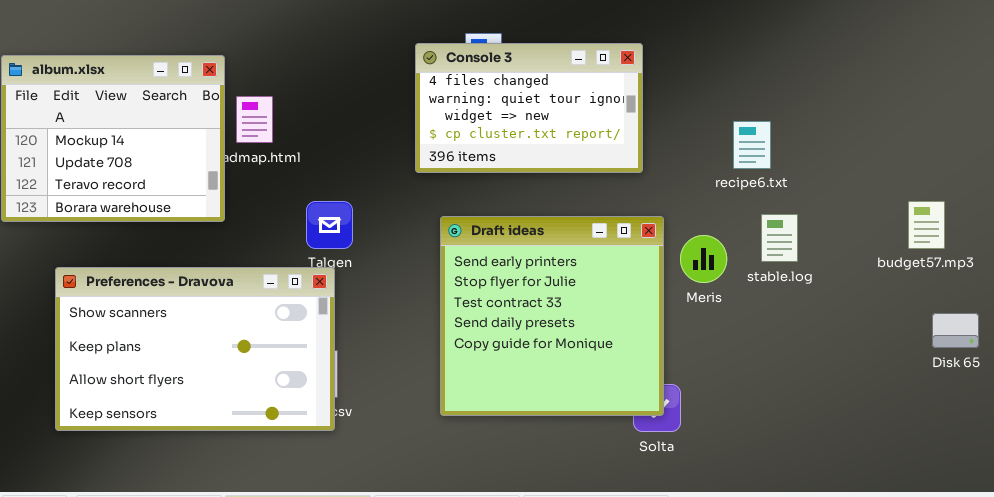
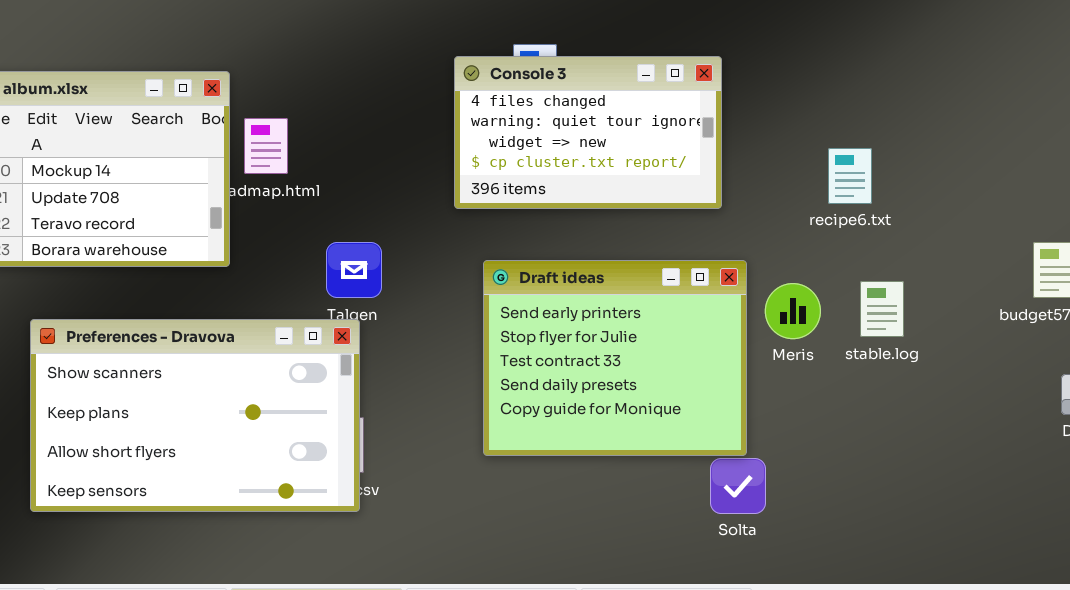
stable.log: [761,214,798,262] -> [860,281,904,337], moved
Draft ideas: [440,216,664,416] -> [483,260,747,456], resized

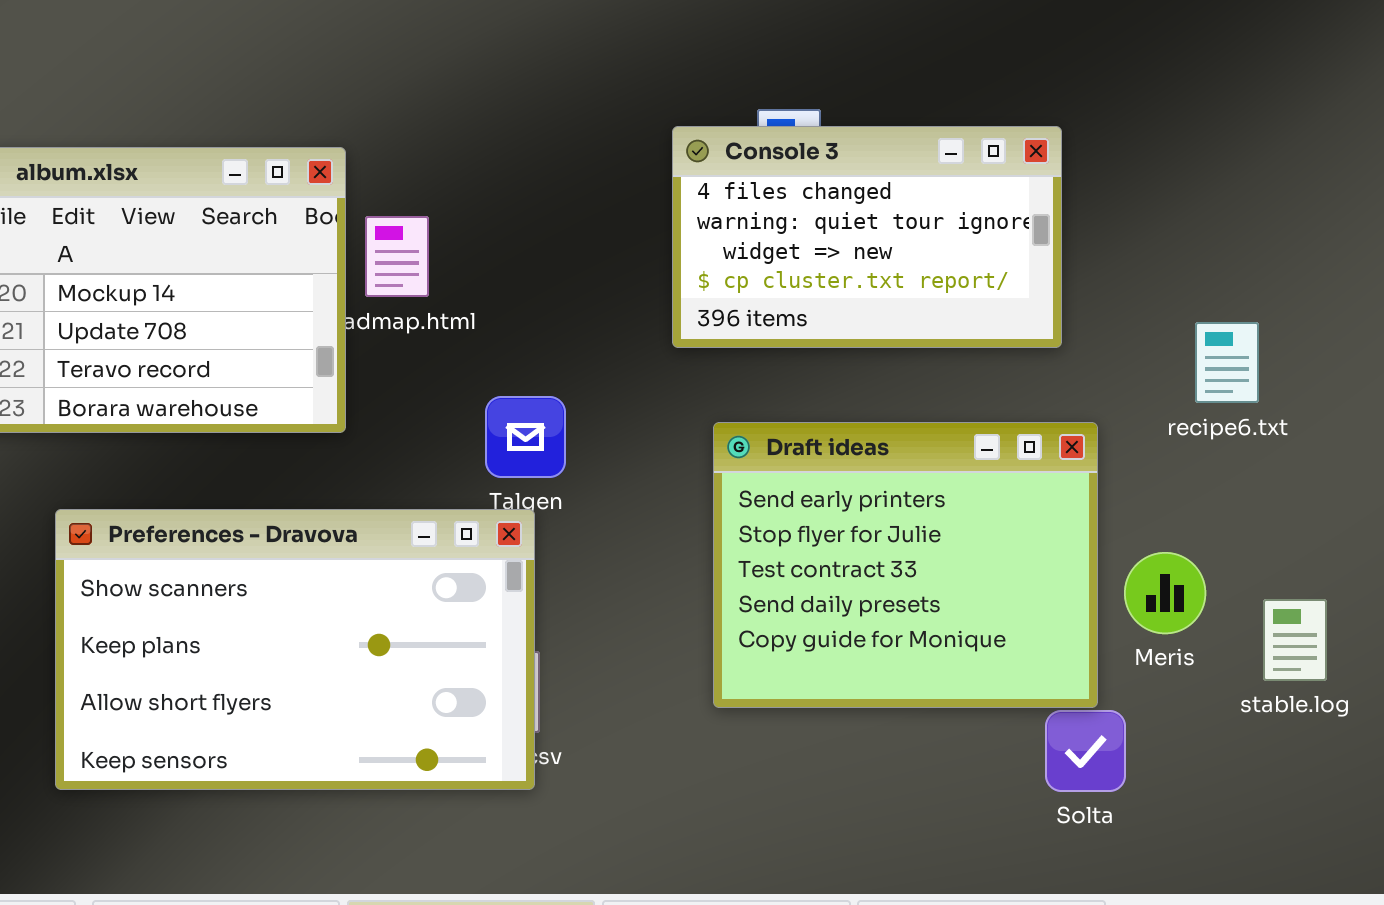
recipe6.txt: [828,148,872,204] -> [1195,322,1259,403], moved
stable.log: [860,281,904,337] -> [1263,599,1327,681], moved
Meris: [765,283,821,339] -> [1124,552,1206,634], moved

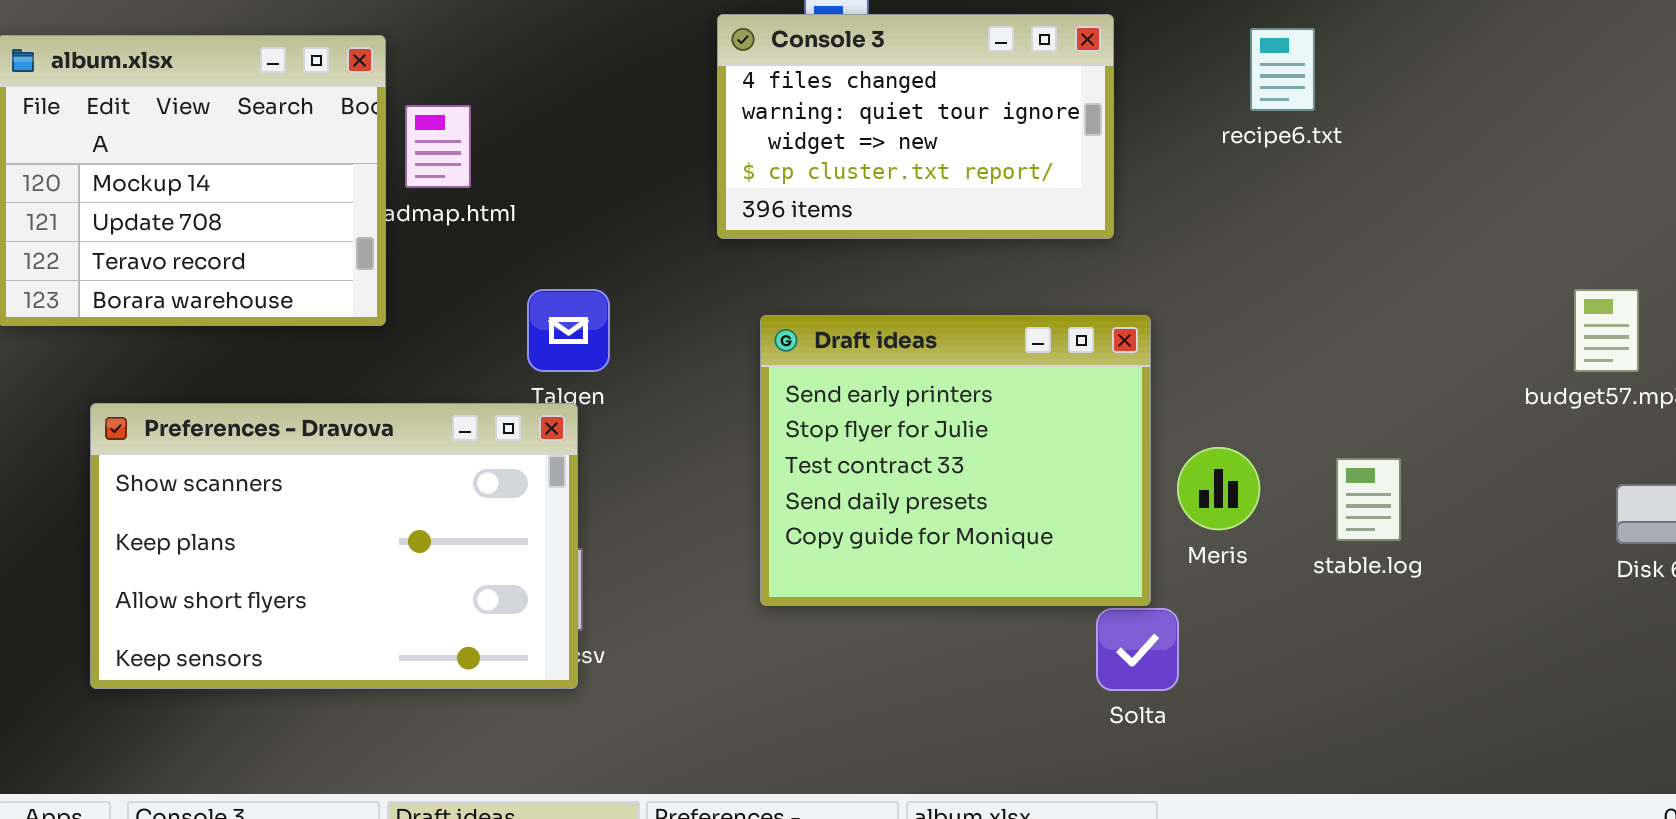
recipe6.txt: [1195,322,1259,403] -> [1250,28,1315,111], moved
stable.log: [1263,599,1327,681] -> [1336,458,1401,541], moved

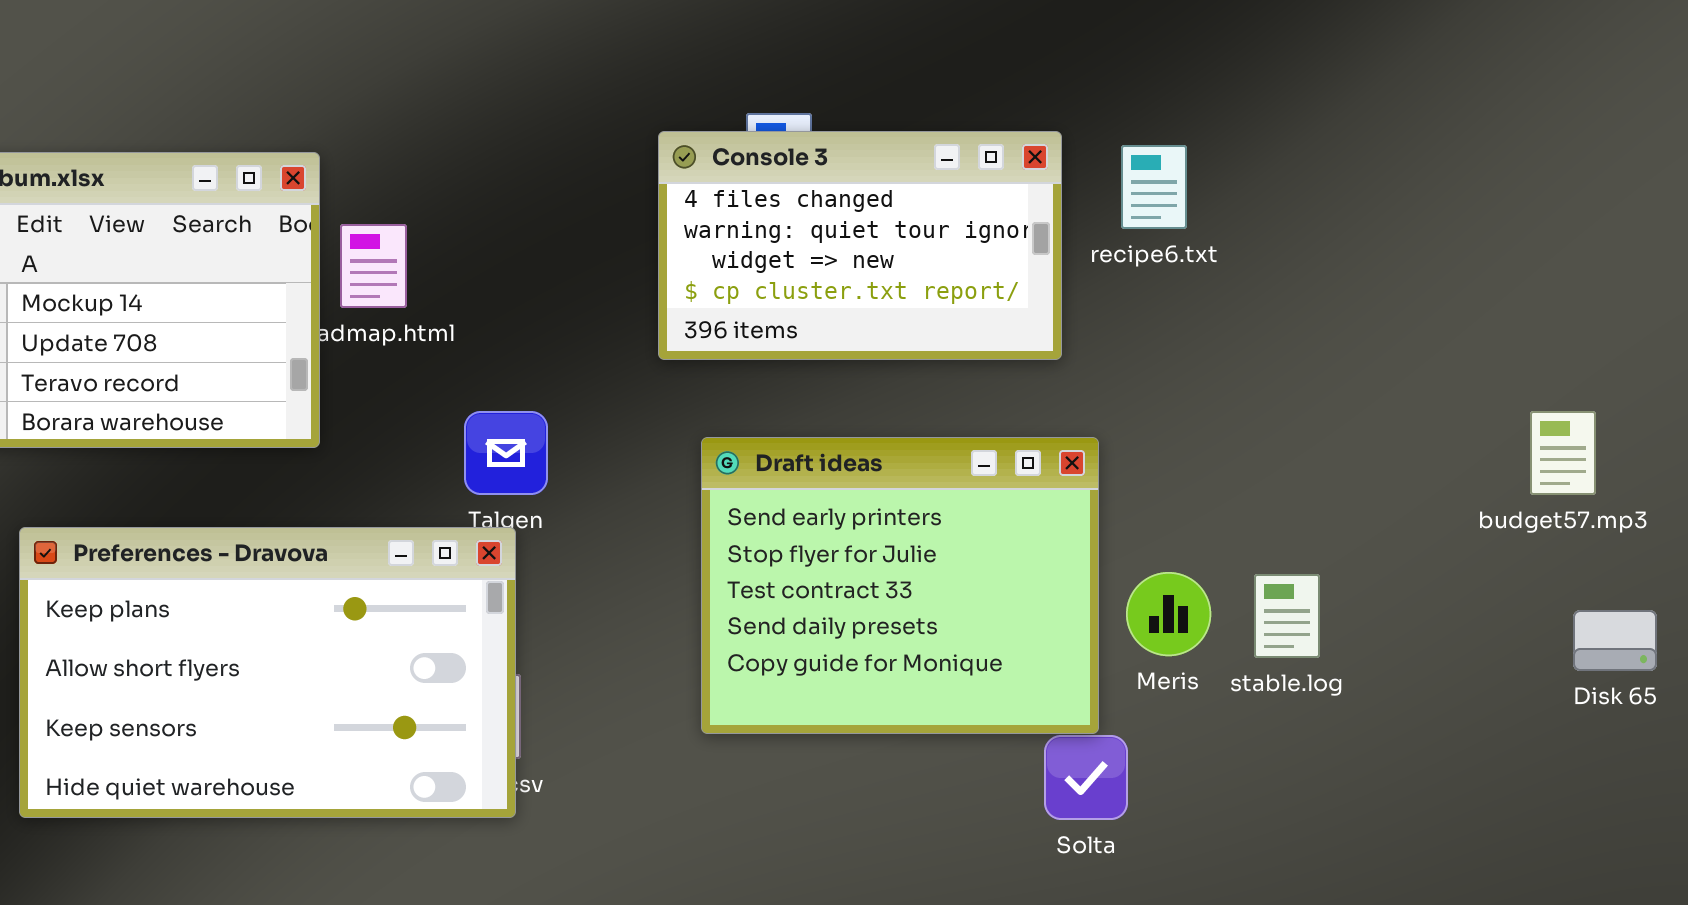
recipe6.txt: [1250,28,1315,111] -> [1121,145,1187,229], moved
Preferences - Dravova: [90,403,578,689] -> [19,527,516,818], scrolled down 1 row
stable.log: [1336,458,1401,541] -> [1254,574,1320,658], moved

